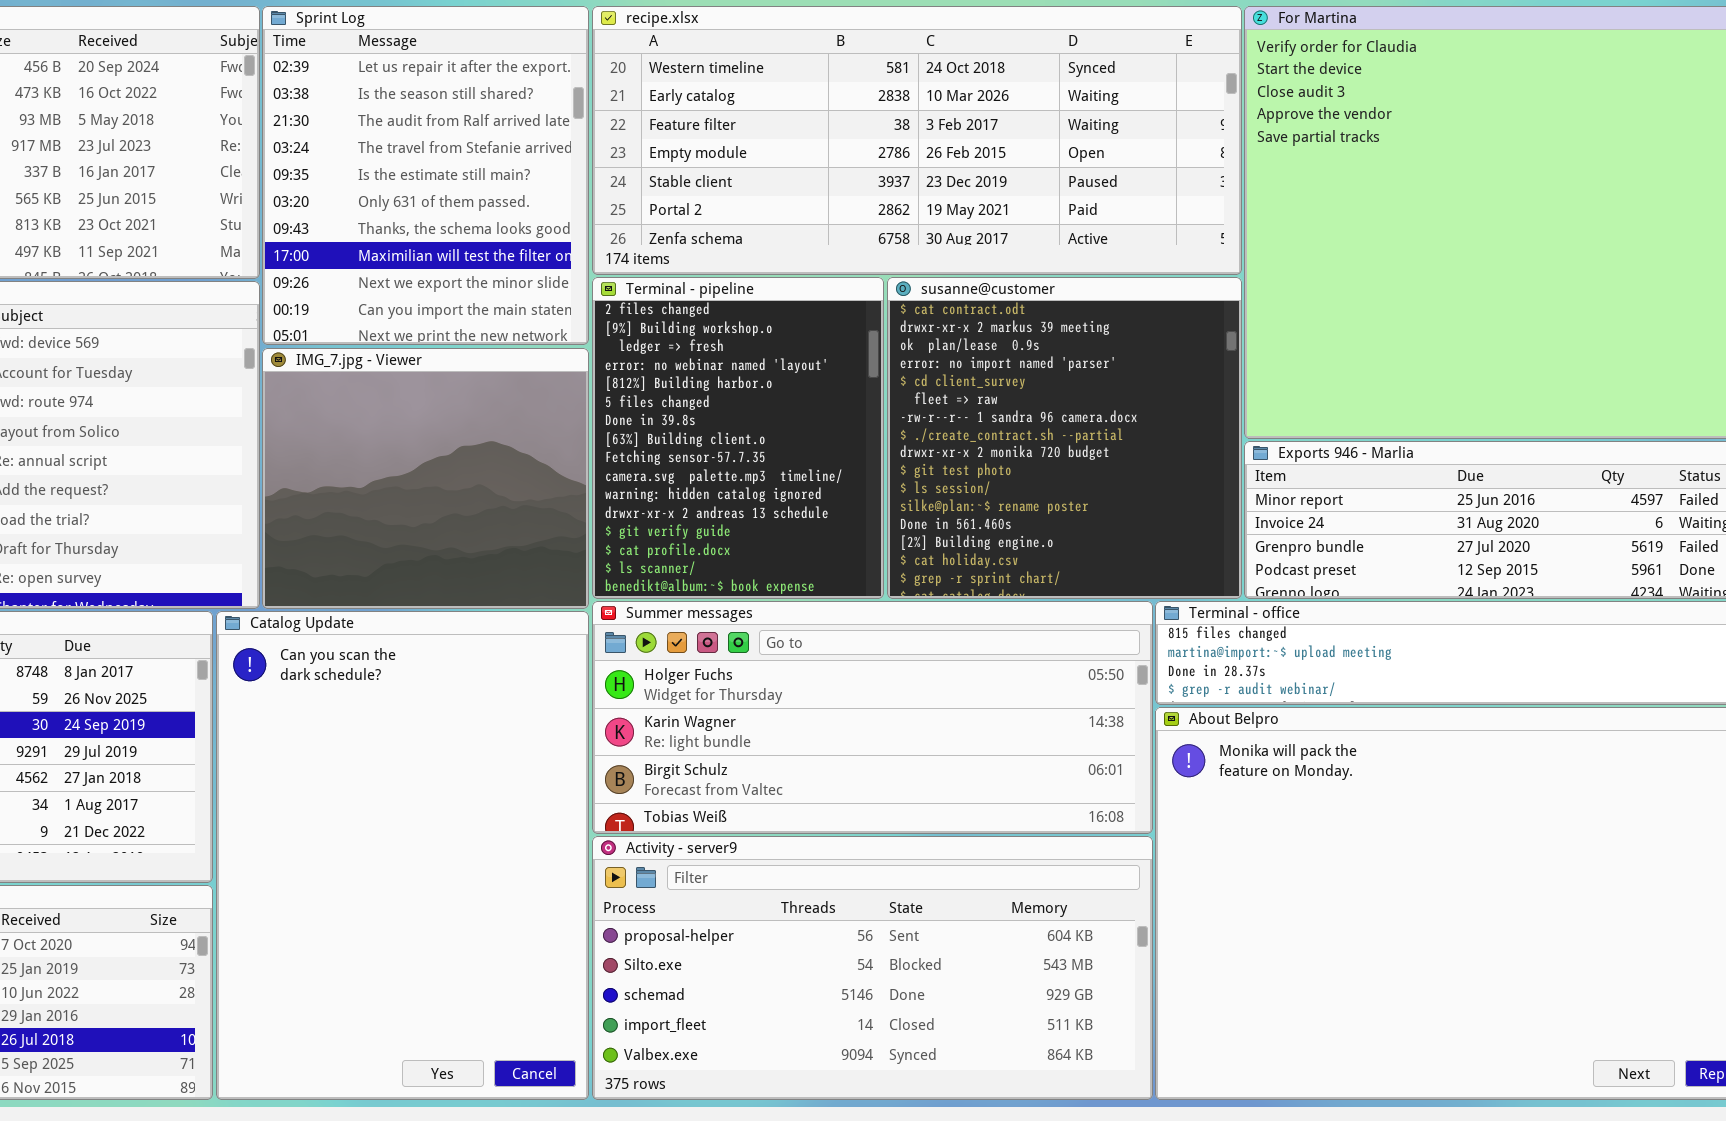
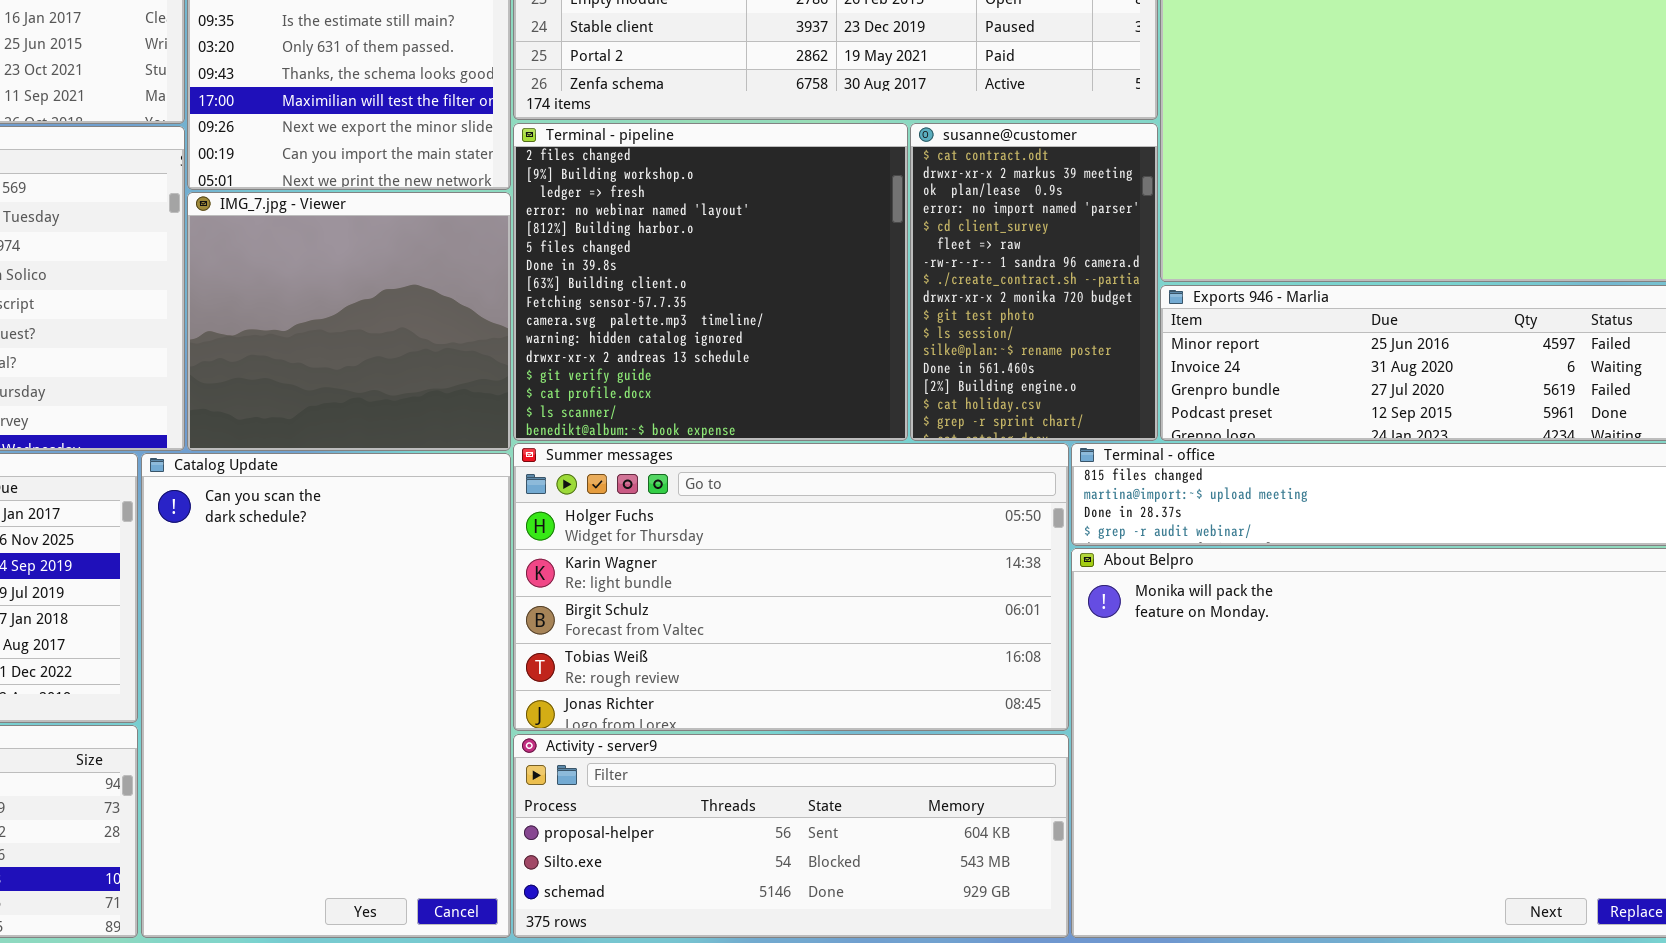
Terminal - pipeline: [592,277,884,599] -> [513,123,908,441], resized
susanne@customer: [887,277,1242,599] -> [910,123,1158,441], resized
Summer messages: [592,601,1153,834] -> [513,443,1069,731], resized
Activity - server9: [592,836,1153,1100] -> [513,734,1069,938], resized

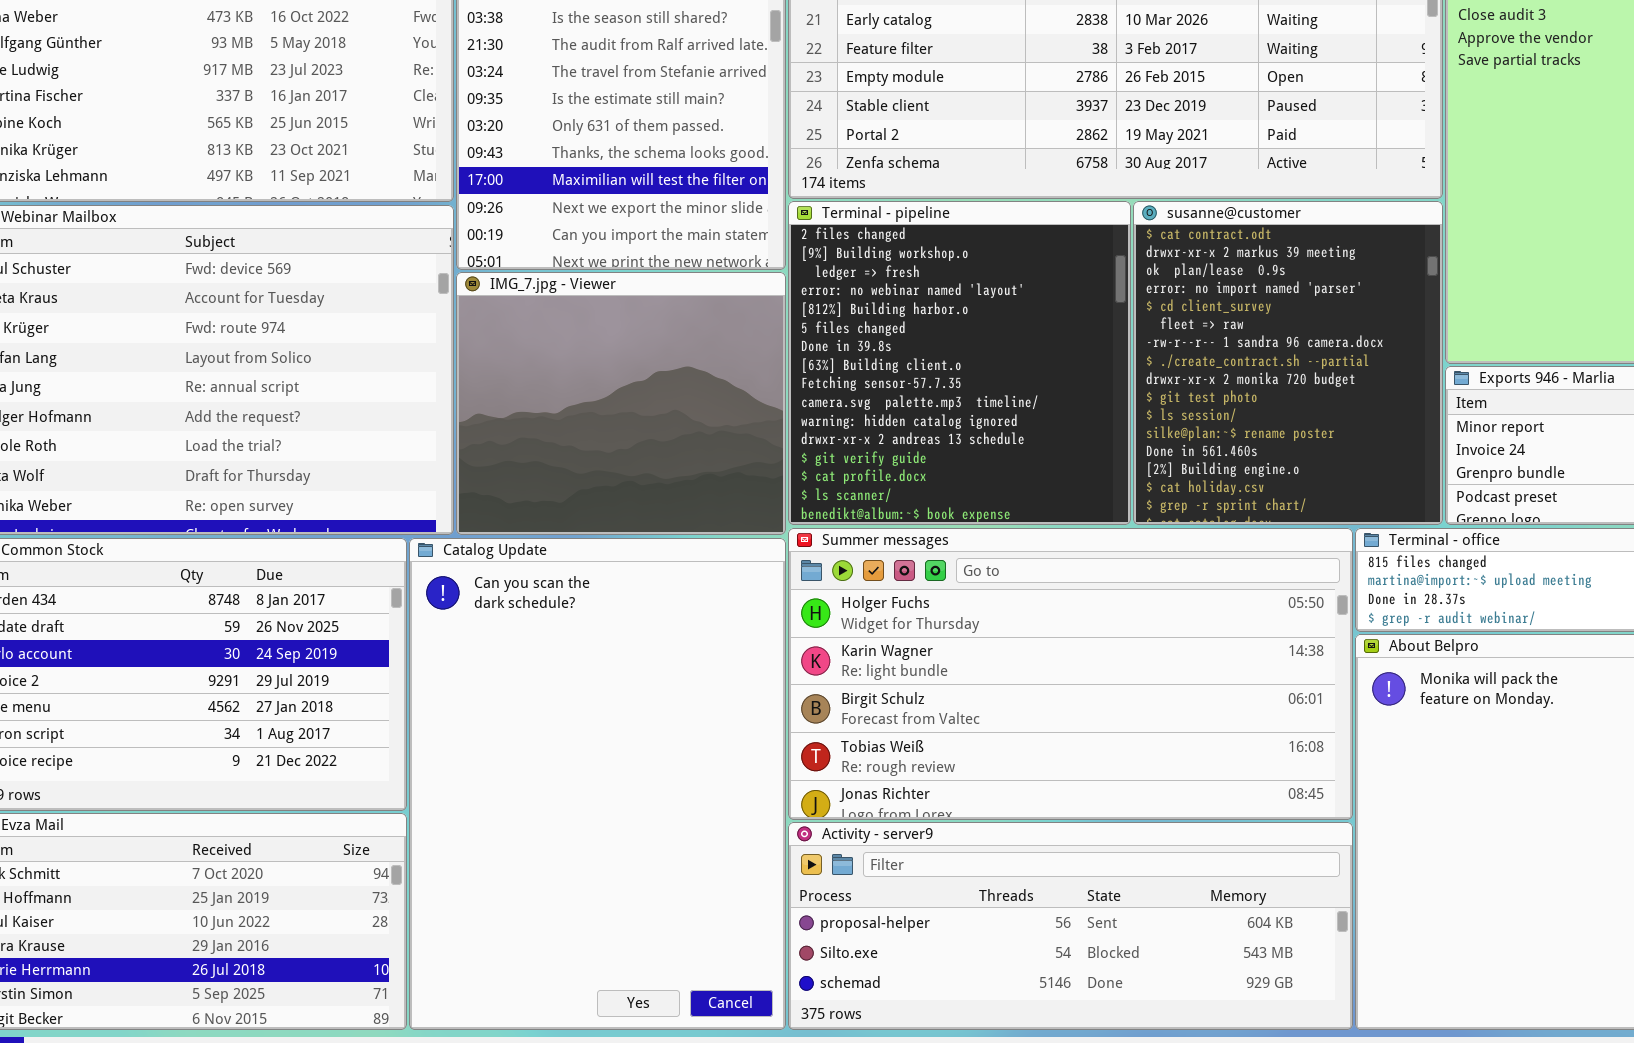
Terminal - pipeline: [513,123,908,441] -> [788,201,1131,525], resized
susanne@customer: [910,123,1158,441] -> [1133,201,1443,525], resized

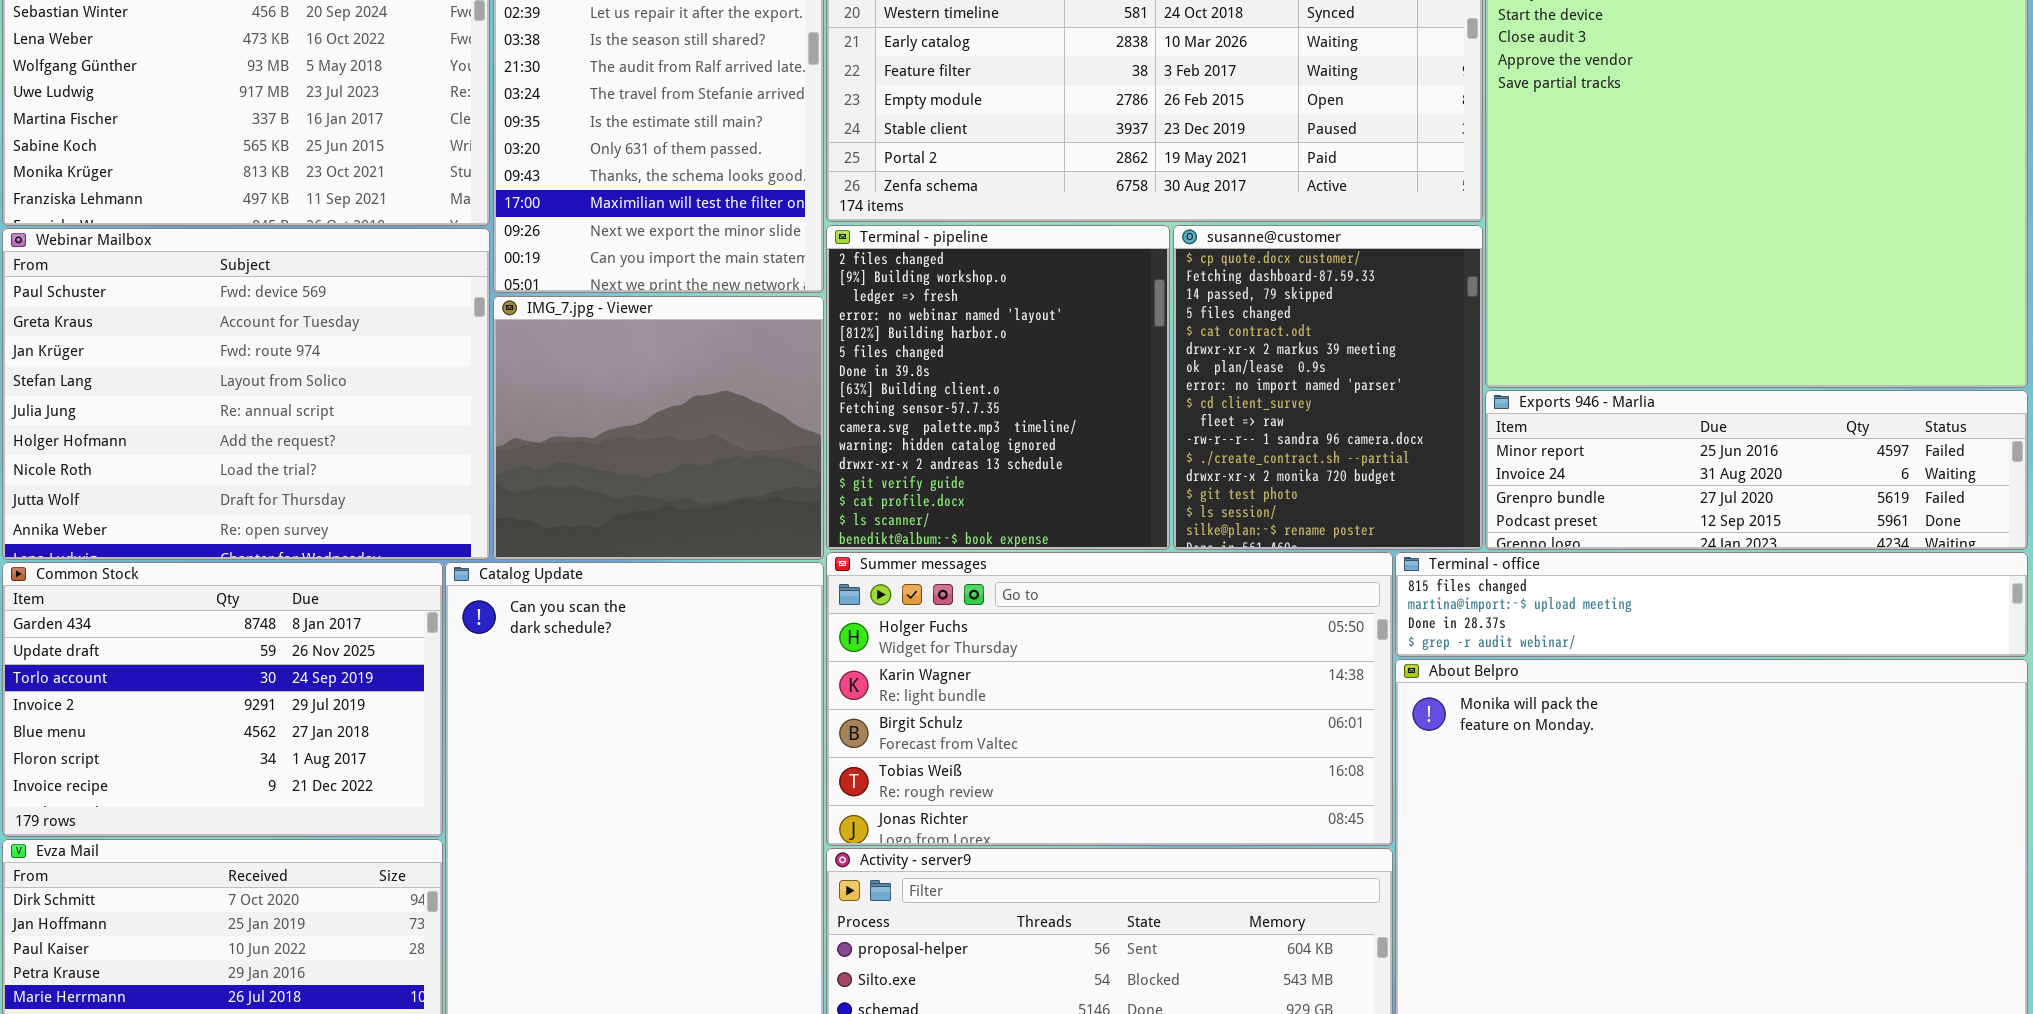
susanne@customer: [1133,201,1443,525] -> [1173,225,1483,550], scrolled up 4 rows

